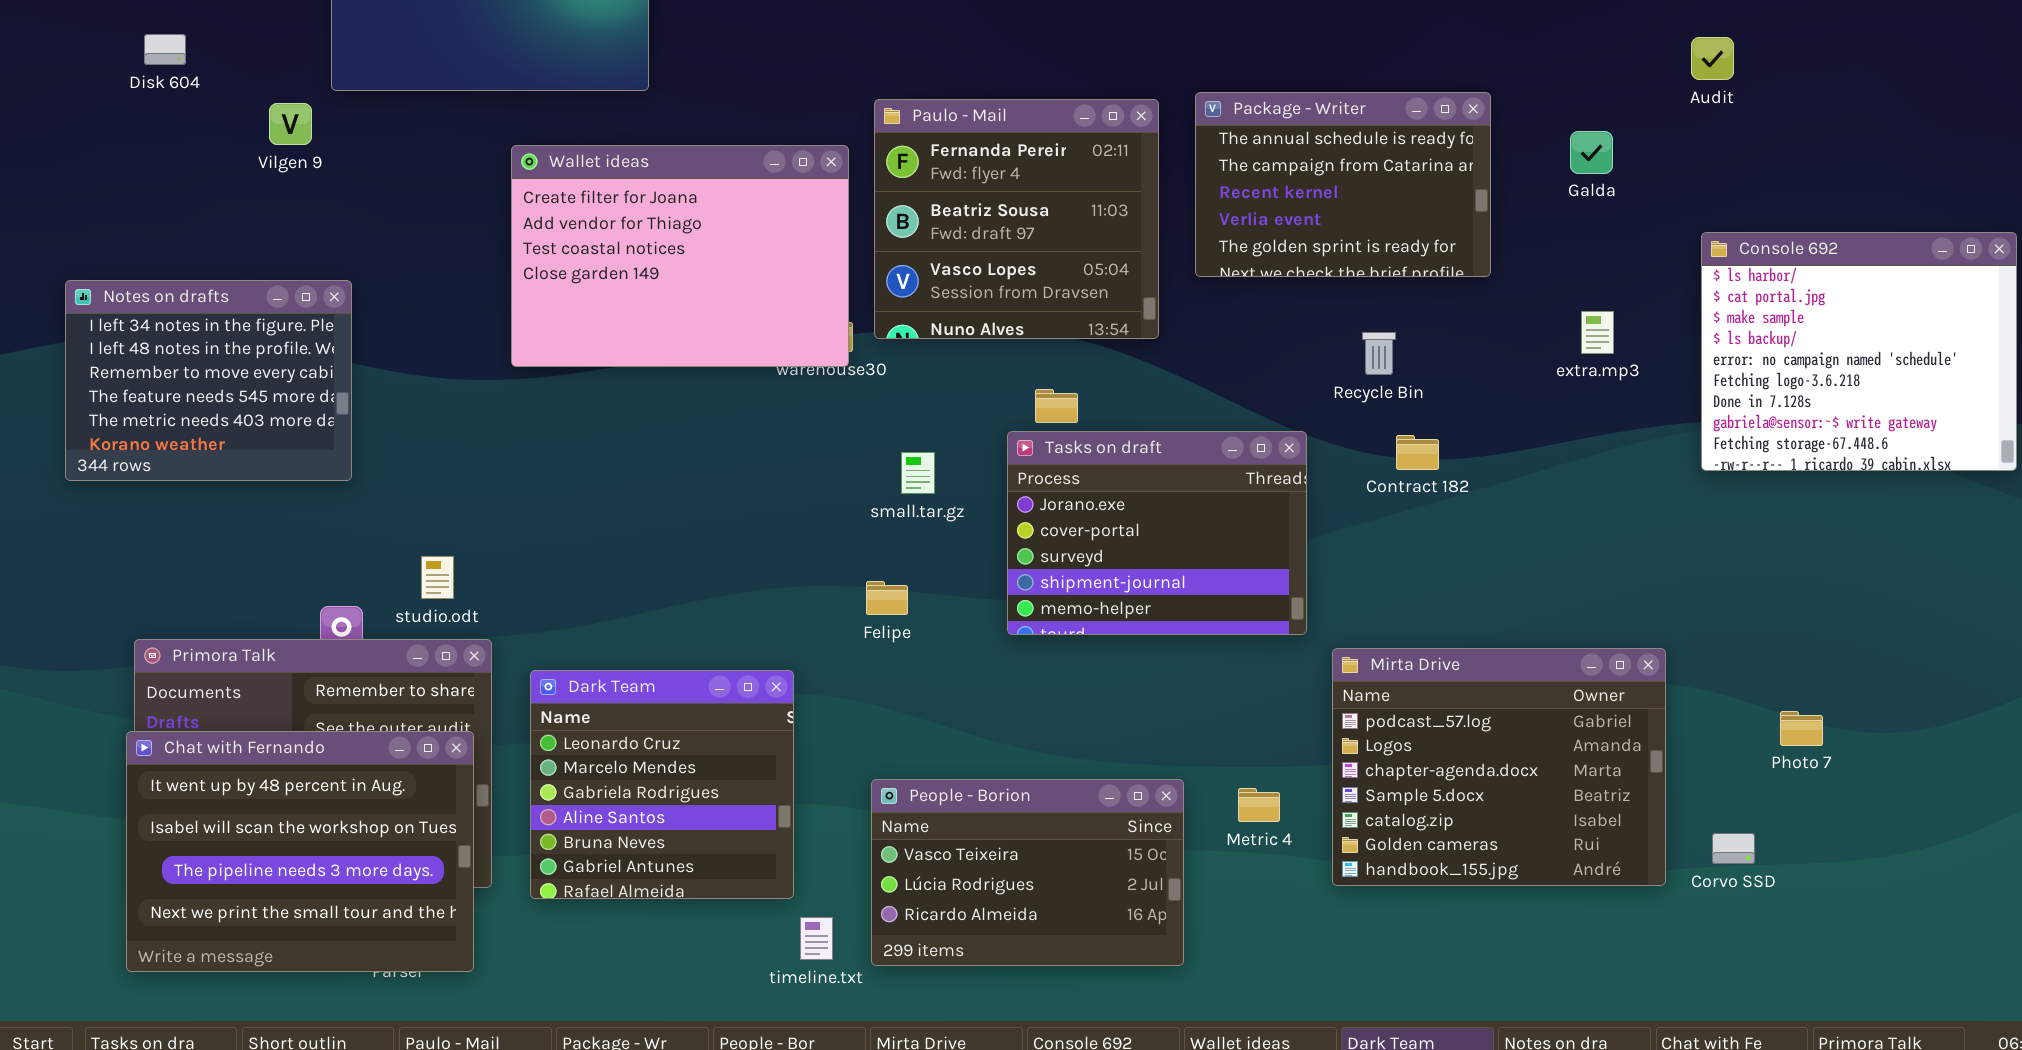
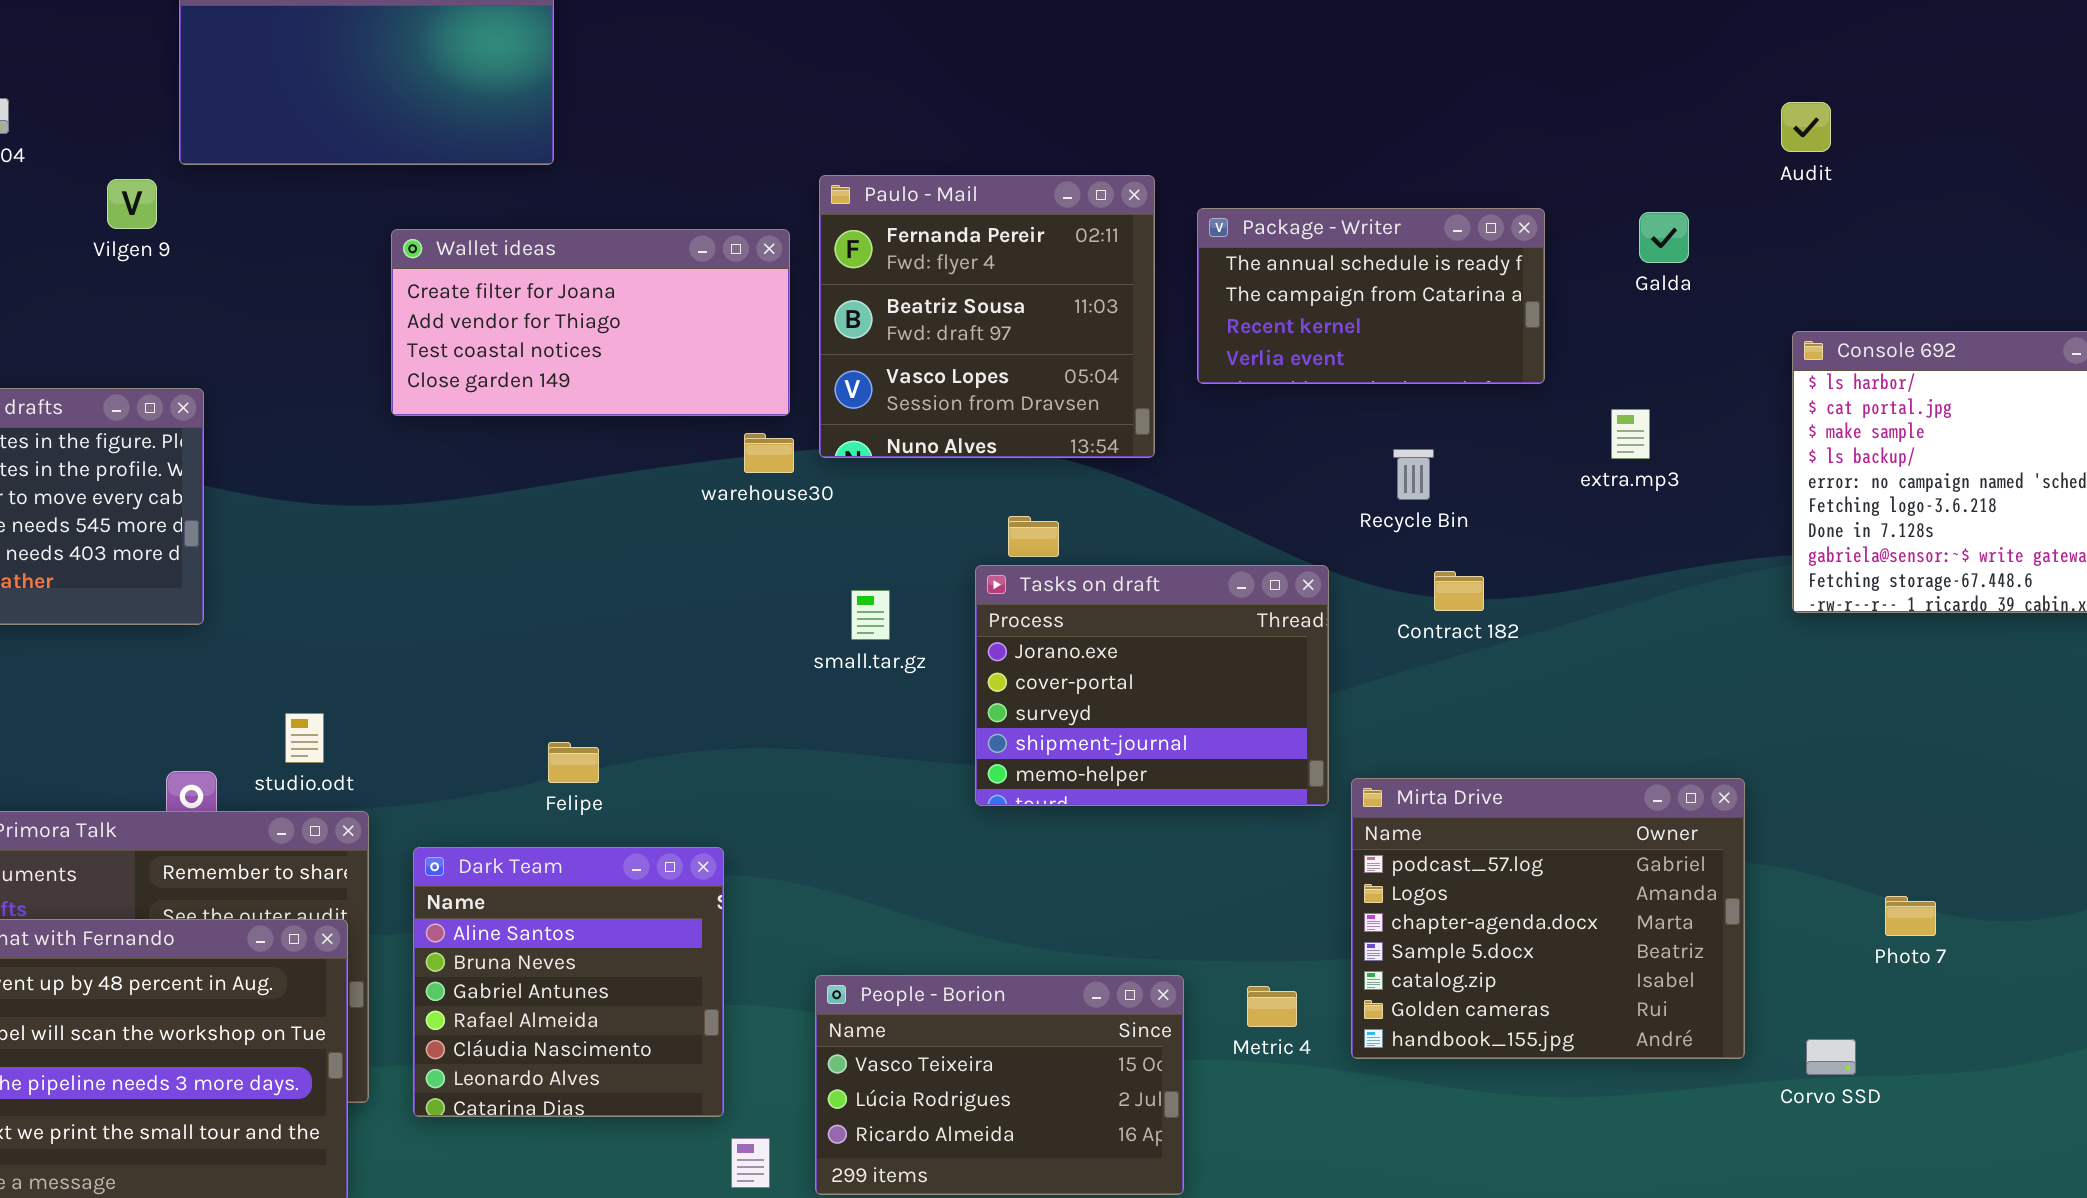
Package - Writer: [1195,92,1491,277] -> [1197,208,1545,384], resized
Wallet ideas: [511,145,849,367] -> [391,229,790,416], resized
extra.mp3: [1581,311,1614,354] -> [1611,409,1650,459], moved
Felipe: [866,581,908,615] -> [548,742,599,783], moved
Mirta Drive: [1332,648,1666,886] -> [1351,778,1745,1059], moved
Dark Team: [530,670,794,899] -> [413,847,724,1117], scrolled down 3 rows

